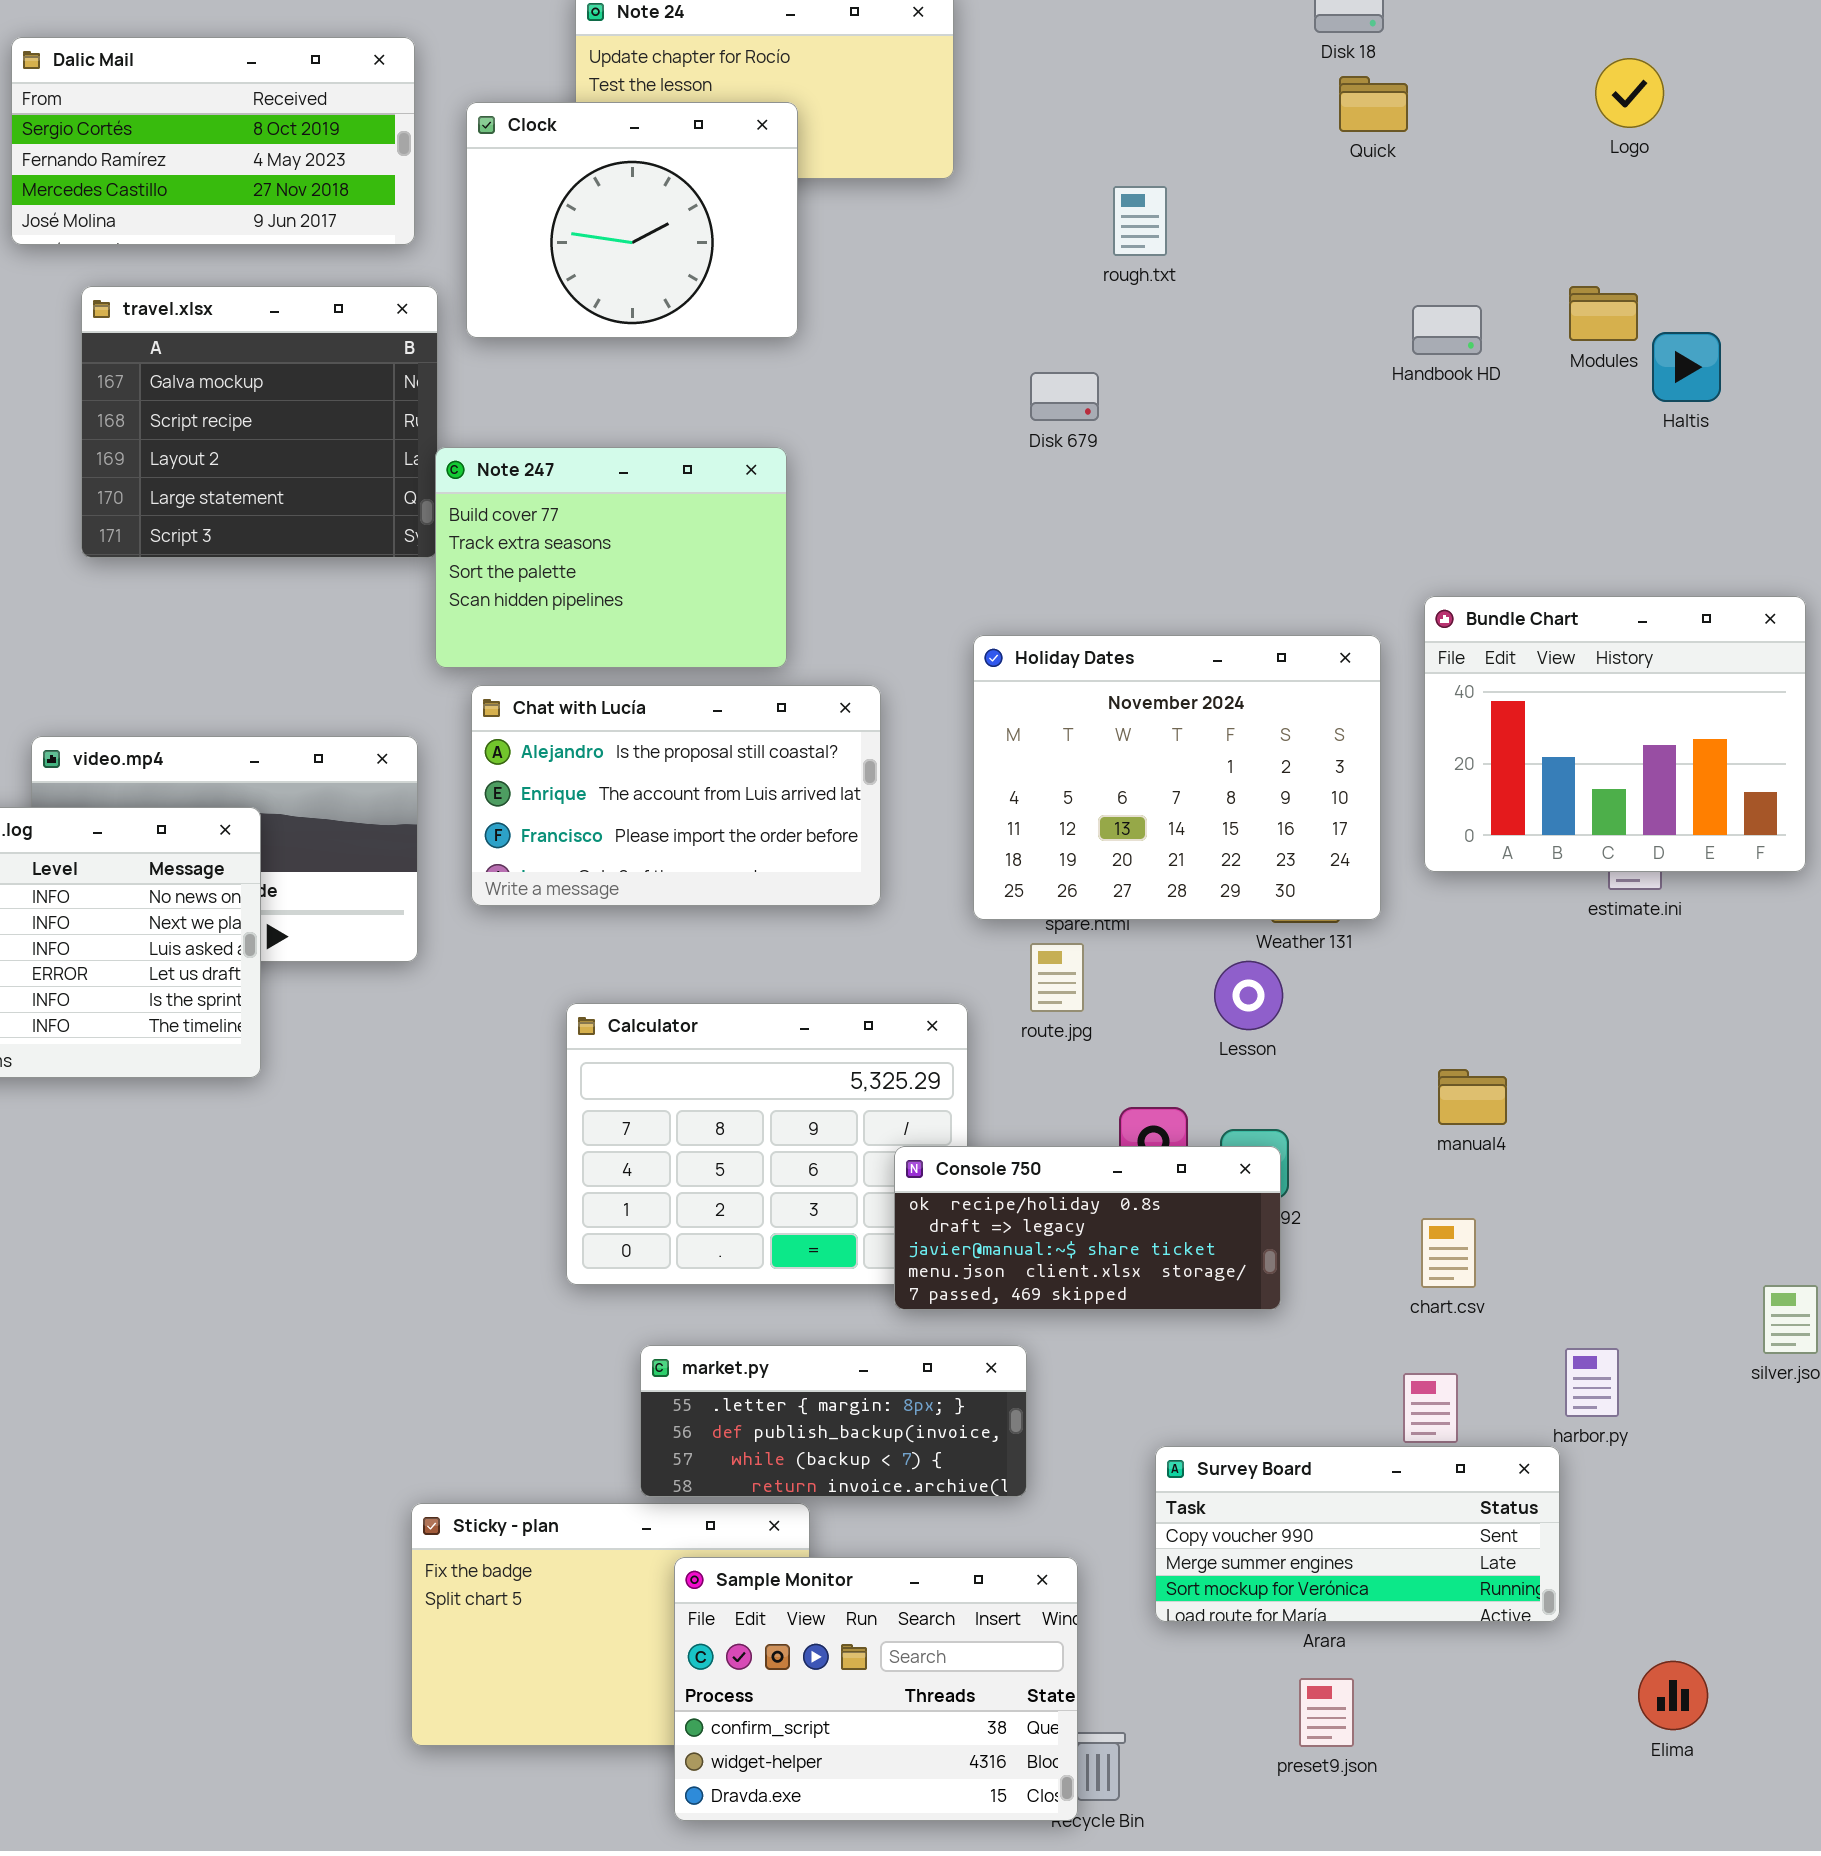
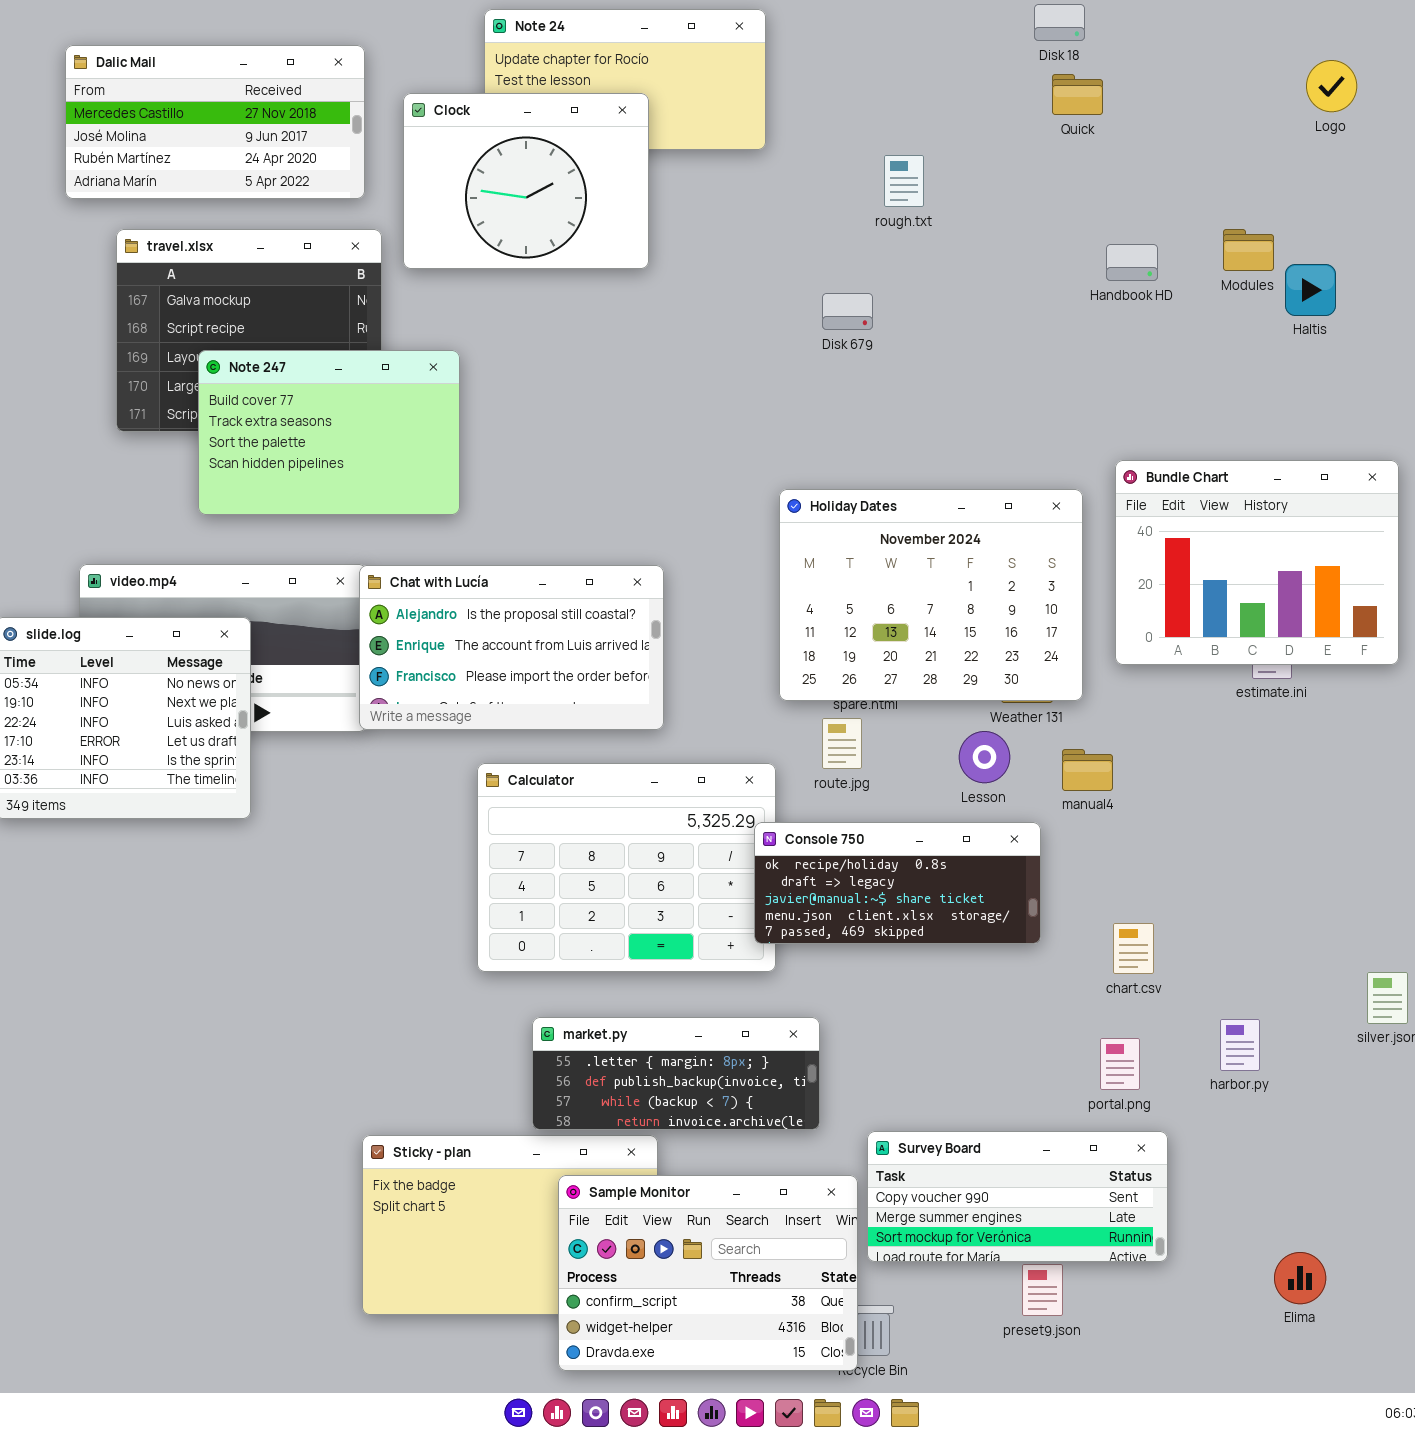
Dalic Mail: [11,37,415,245] -> [65,45,365,199], scrolled down 2 rows
Logo: [1595,58,1664,128] -> [1306,60,1357,112], moved
Note 247: [435,447,787,668] -> [198,350,460,515], moved
Chat with Lucía: [471,685,881,906] -> [359,565,664,730], moved
manual4: [1438,1069,1507,1125] -> [1062,749,1113,791], moved
Console 750: [894,1146,1281,1310] -> [754,822,1041,944], moved
Survey Board: [1155,1446,1560,1622] -> [867,1131,1168,1262], moved

